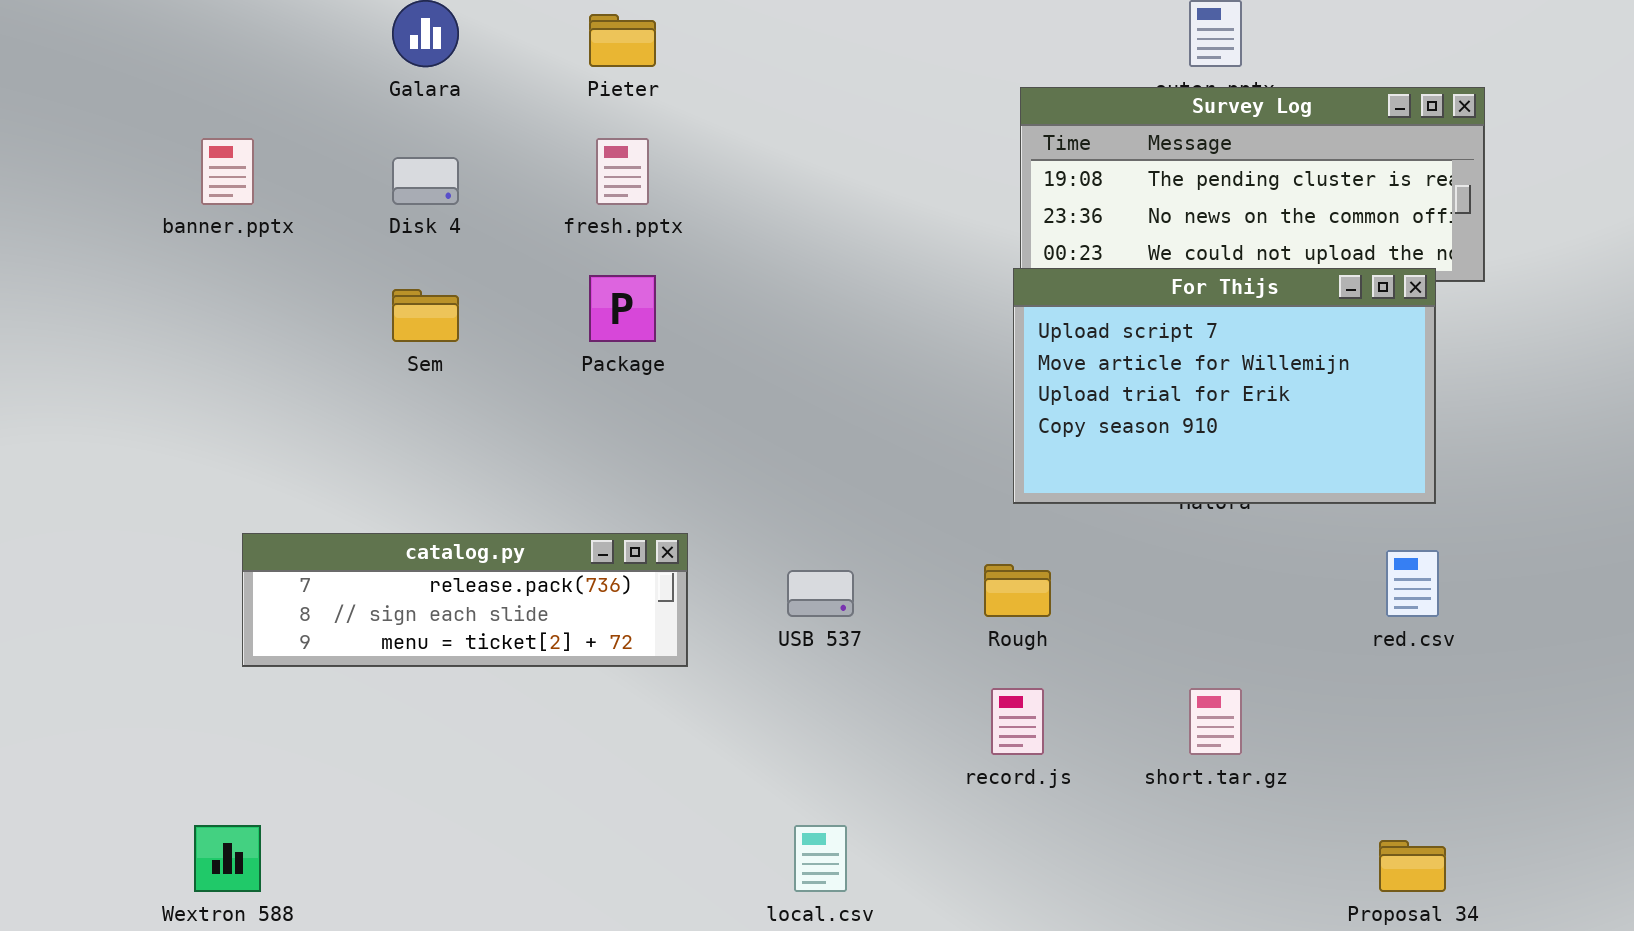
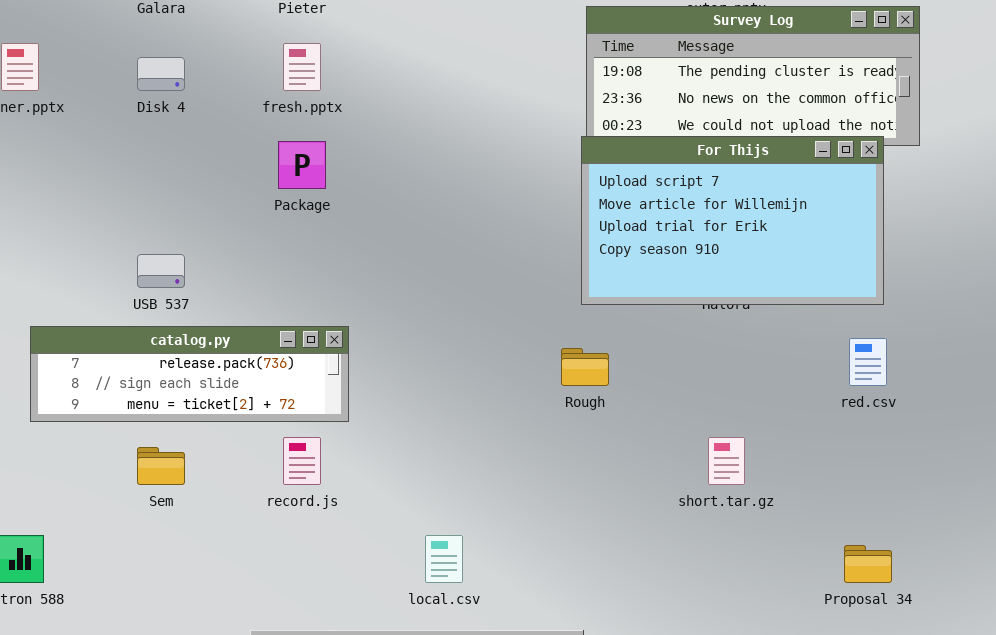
Sem: [392,289,459,342] -> [137,447,185,485], moved
USB 537: [787,570,854,617] -> [137,254,185,288], moved
record.js: [991,688,1044,755] -> [283,437,321,485], moved

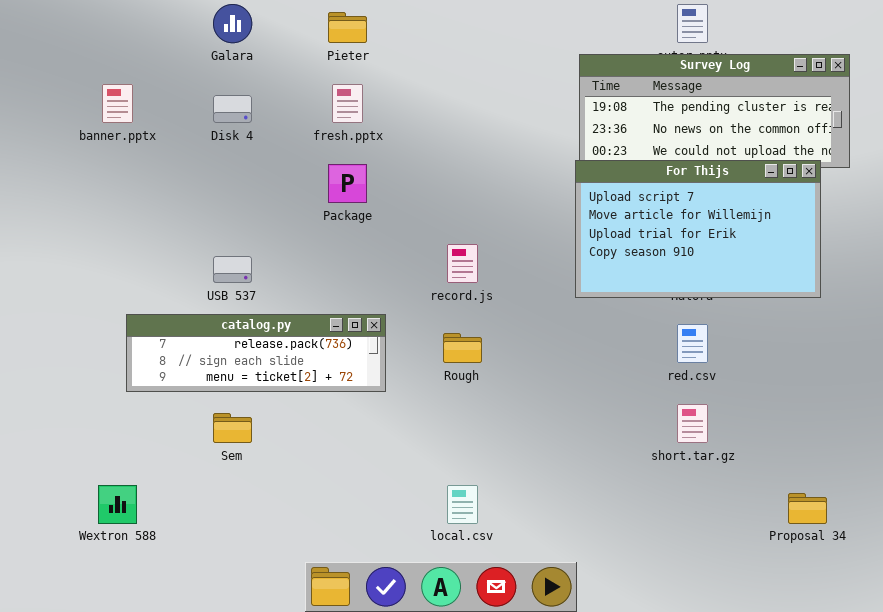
red.csv: [849,338,887,386] -> [677,324,708,363], moved
Rough: [561,348,609,386] -> [443,333,482,363], moved
record.js: [283,437,321,485] -> [447,244,478,283], moved

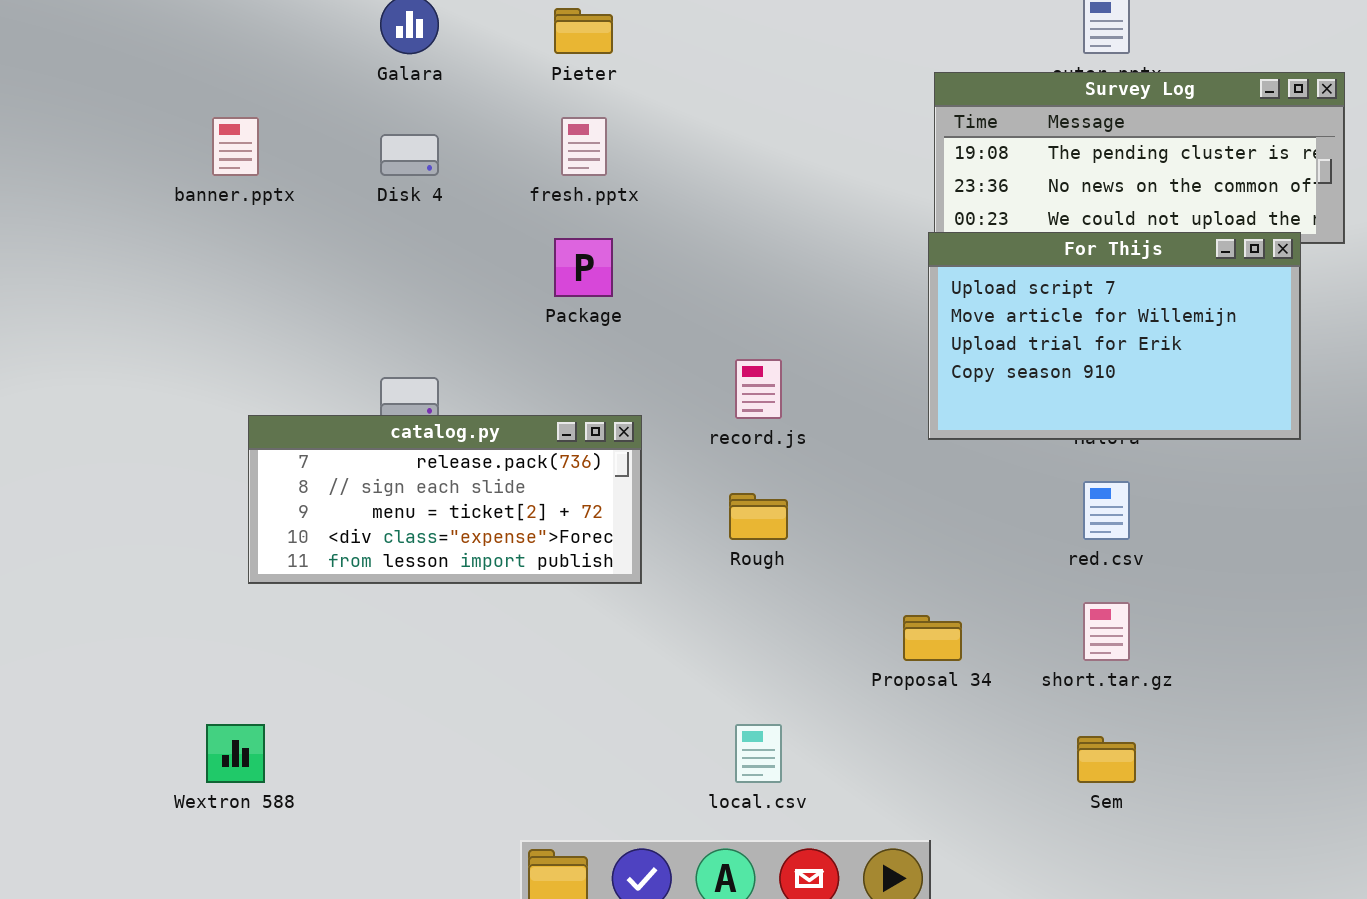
catalog.py: [126,314,386,392] -> [248,415,642,584], resized
Sem: [213,413,252,443] -> [1077,736,1136,783], moved
Proposal 34: [788,493,827,524] -> [903,615,962,661], moved

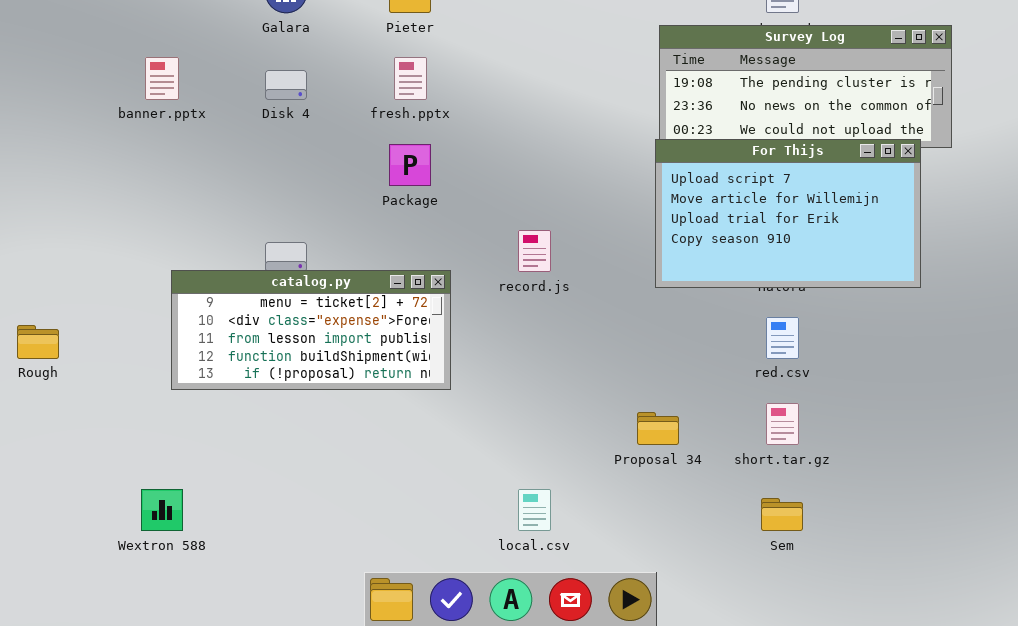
catalog.py: [248,415,642,584] -> [171,270,451,390], scrolled down 2 rows
Rough: [729,493,788,540] -> [17,325,59,359], moved

